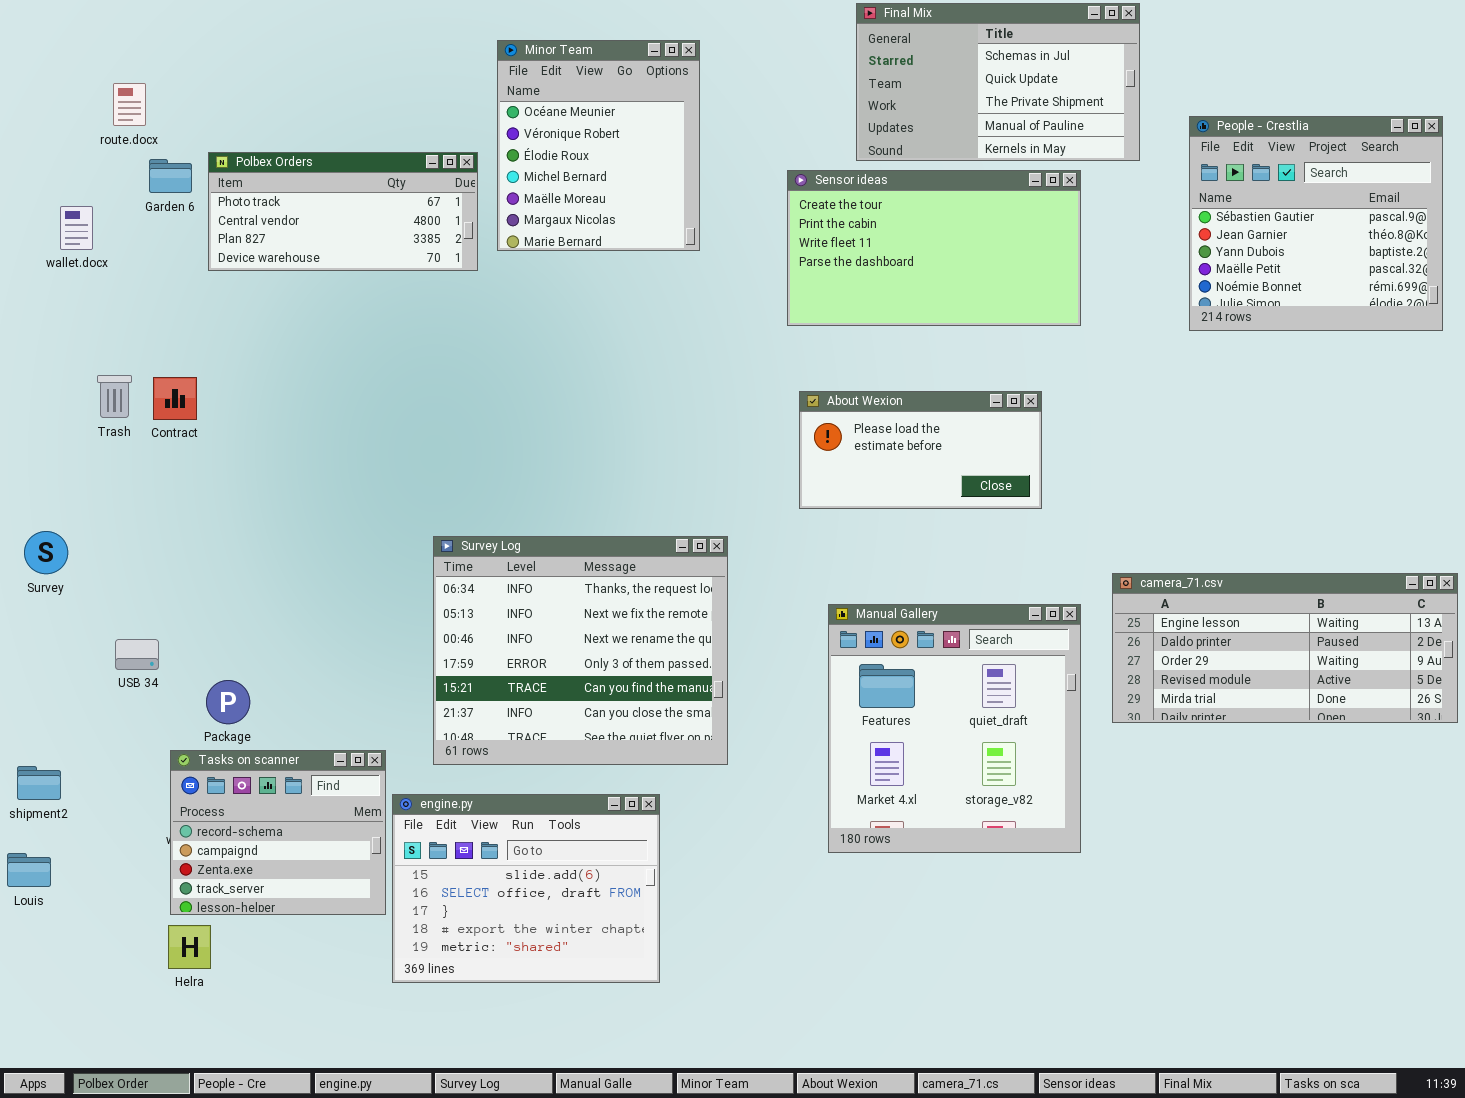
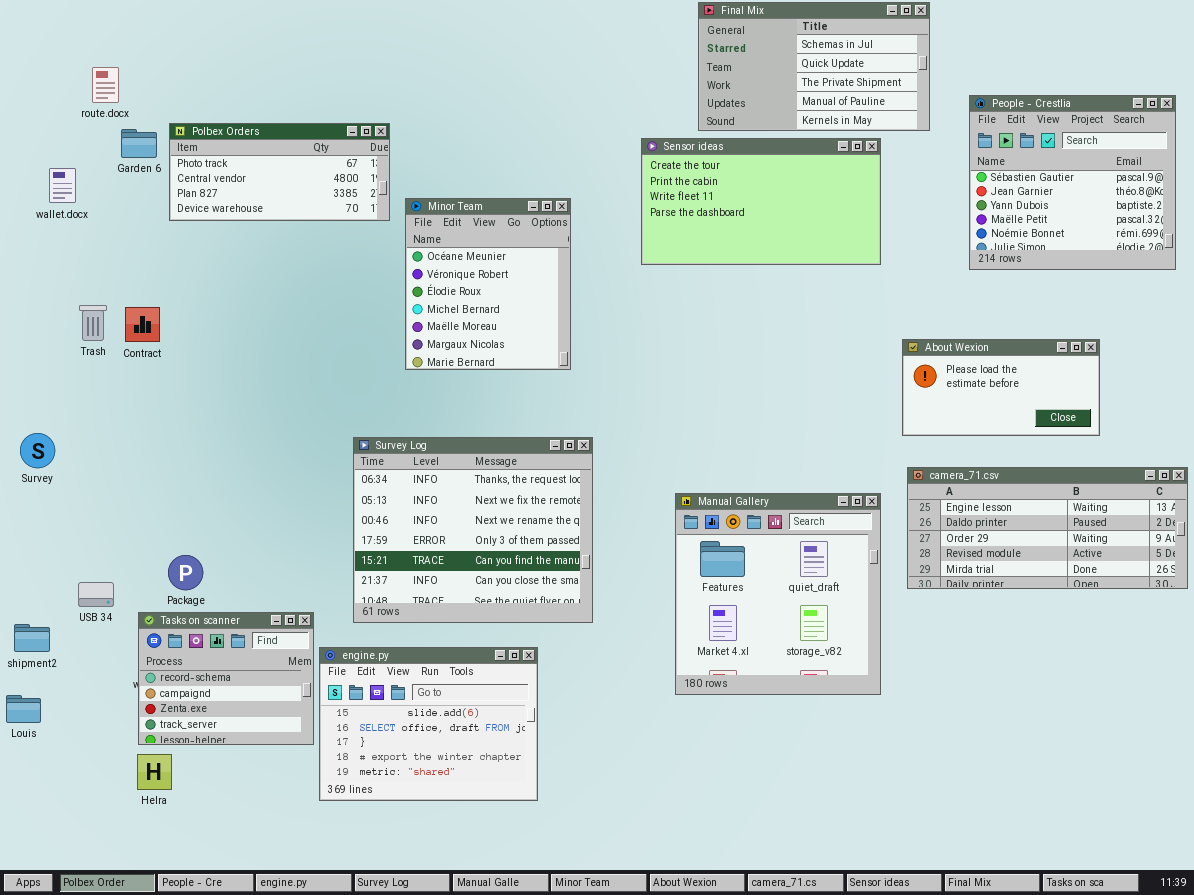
Minor Team: [497,40,700,251] -> [405,198,571,370], moved
About Wexion: [799,391,1042,509] -> [902,339,1100,436], moved
USB 34: [115,639,159,670] -> [78,582,114,607], moved

